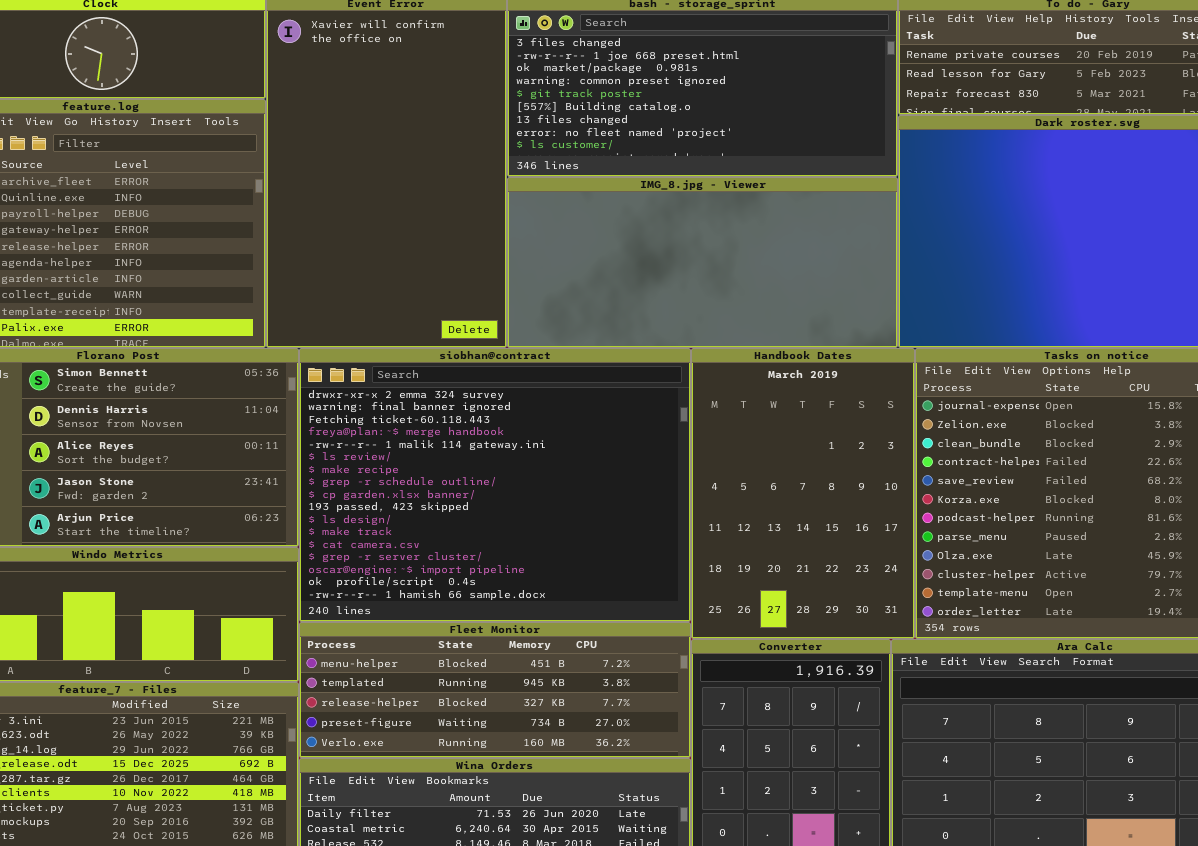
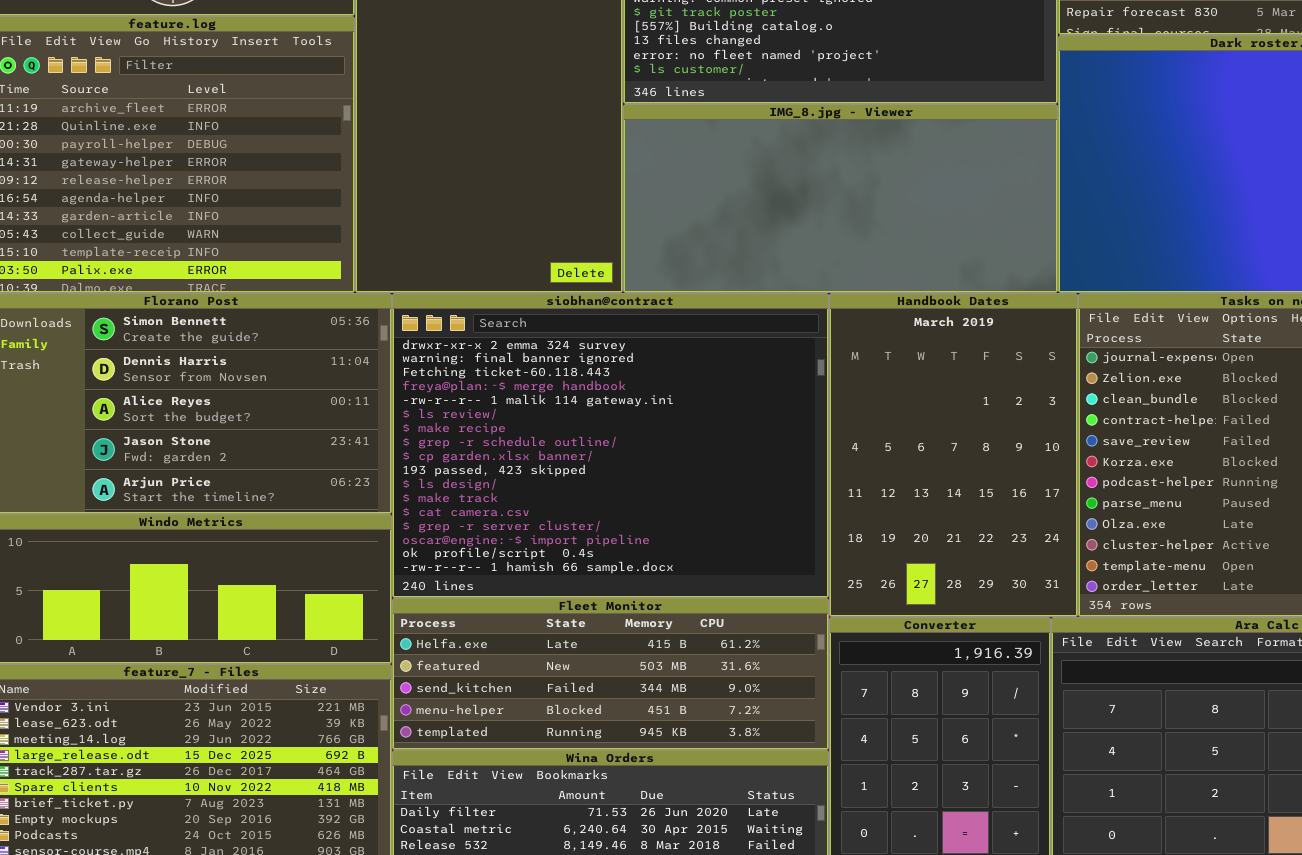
Fleet Monitor: [299,622,691,758] -> [392,598,829,750], scrolled up 3 rows

